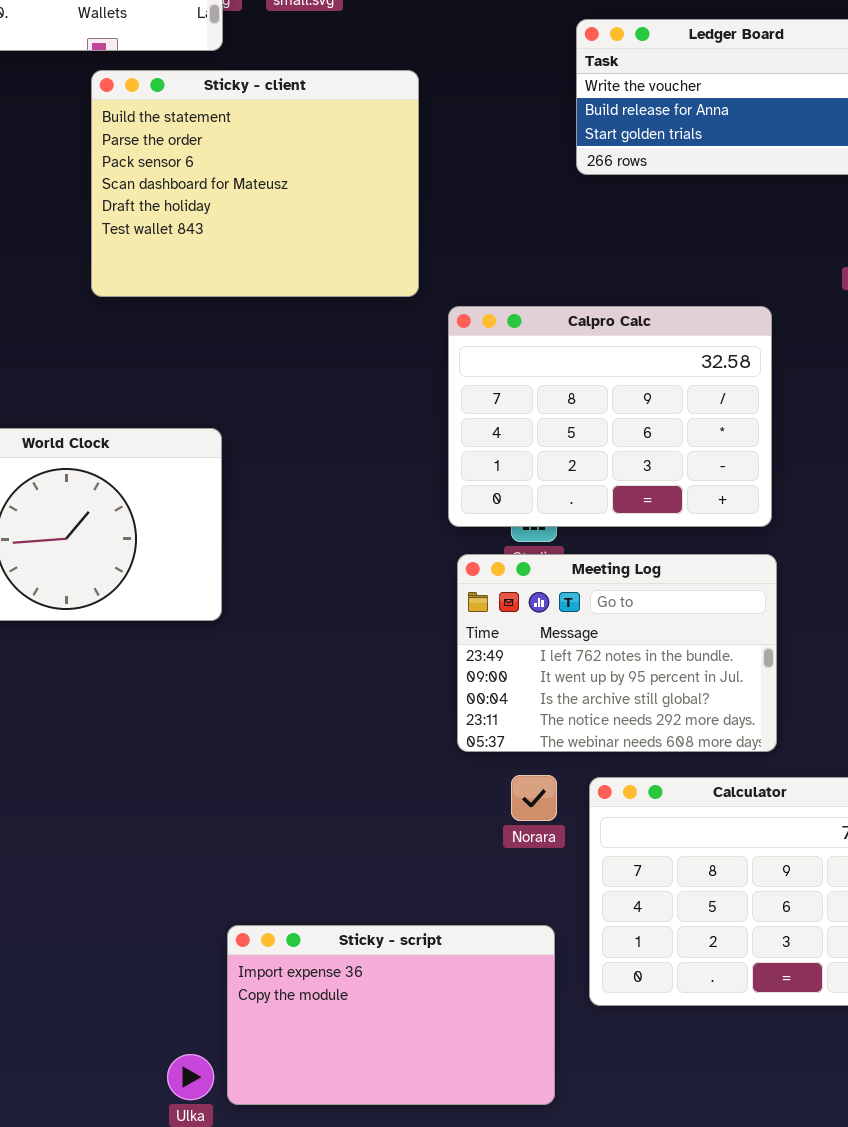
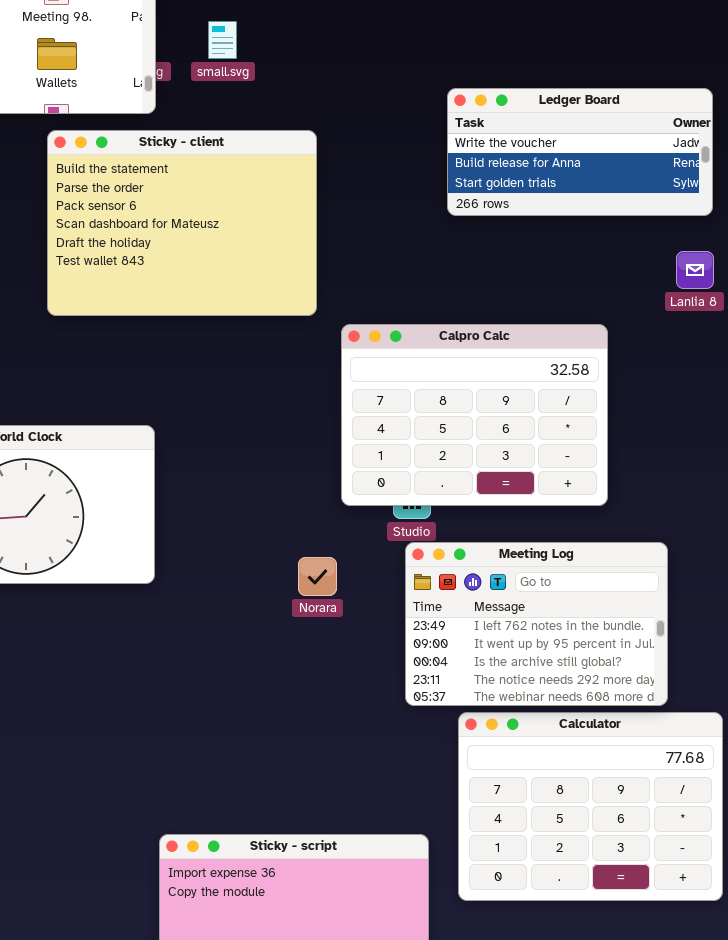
Meeting Log: [457,554,777,752] -> [405,542,668,706], moved
Norara: [511,775,557,821] -> [298,557,337,596], moved

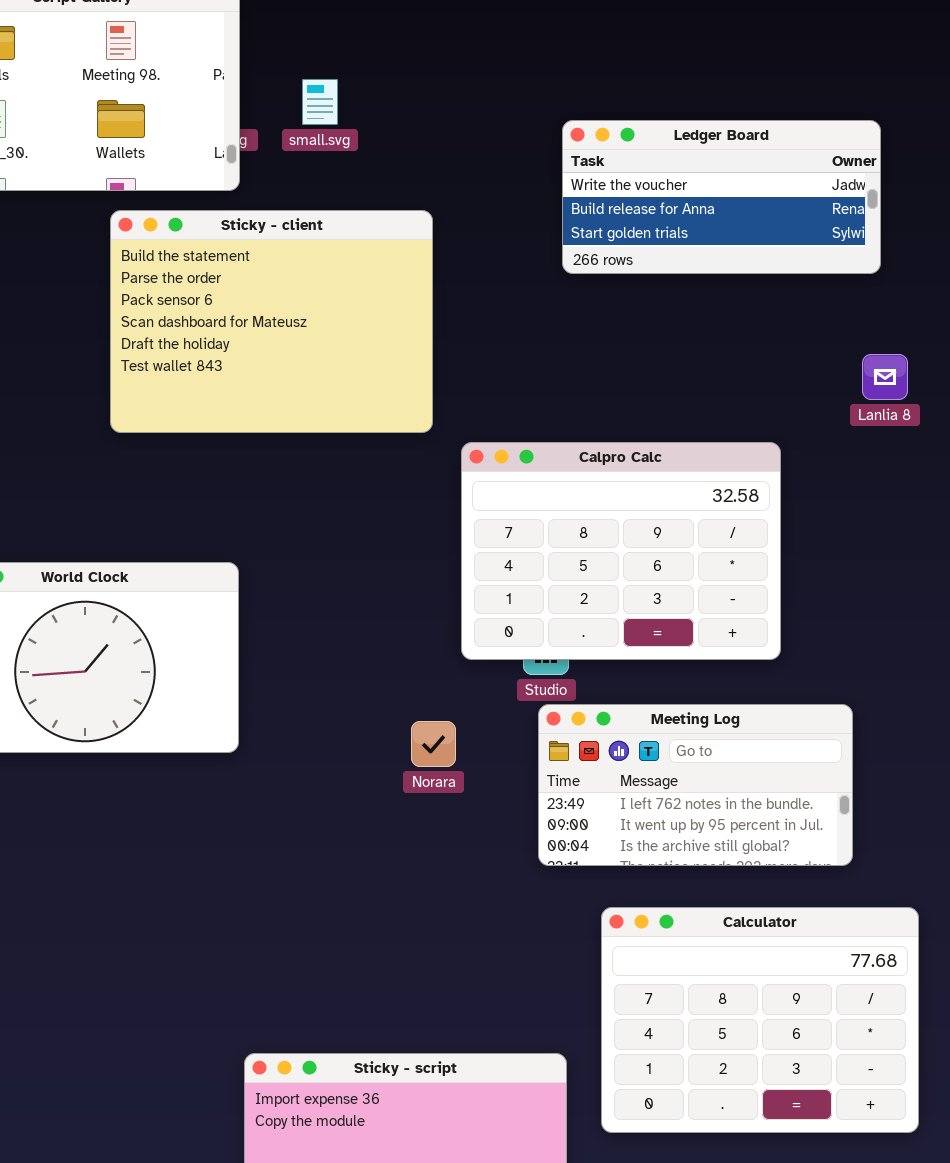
Ledger Board: [447,88,713,216] -> [562,120,881,274], moved
Meeting Log: [405,542,668,706] -> [538,704,853,866], resized

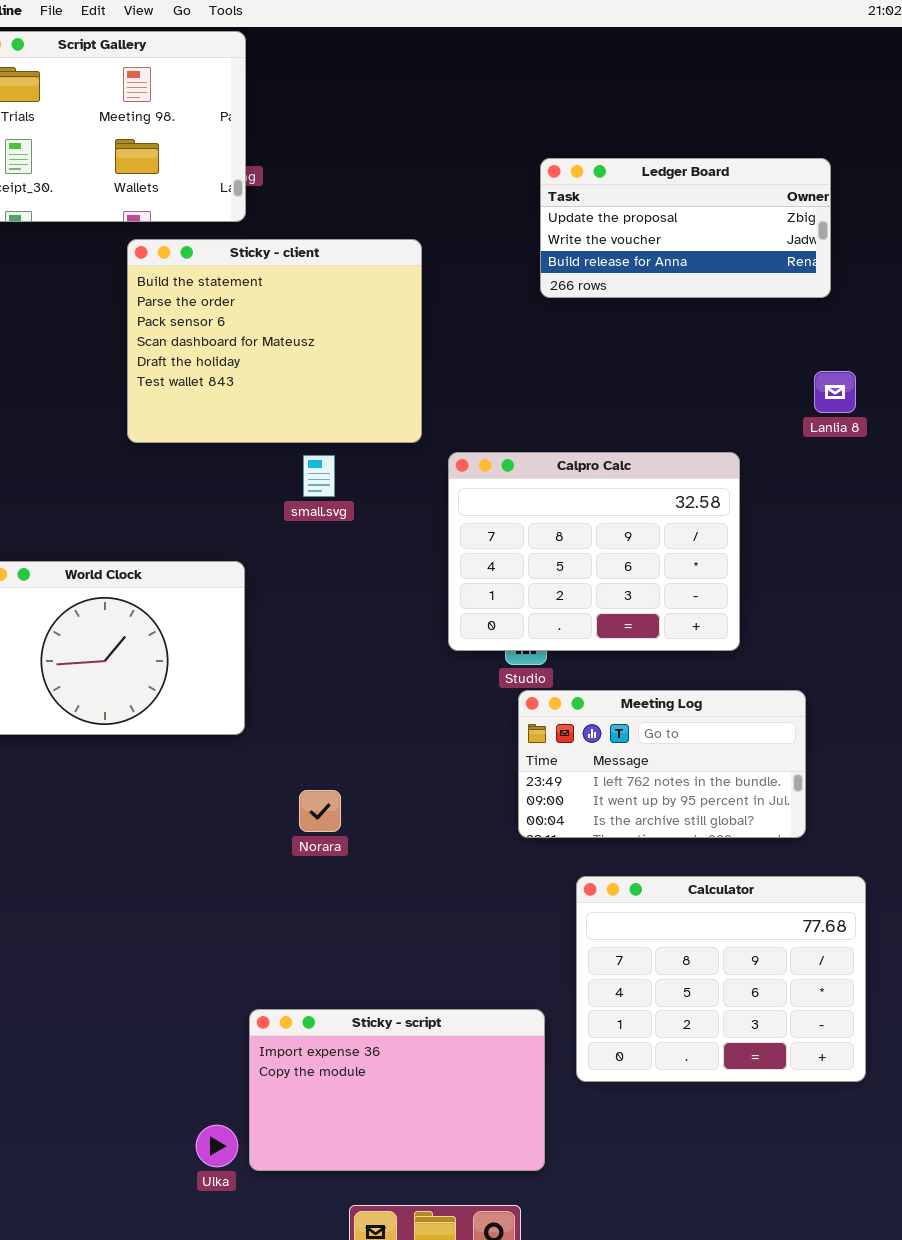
small.svg: [302,79,338,125] -> [303,455,335,497], moved
Ledger Board: [562,120,881,274] -> [540,158,831,298], scrolled up 1 row
Norara: [411,721,456,767] -> [299,790,341,832], moved

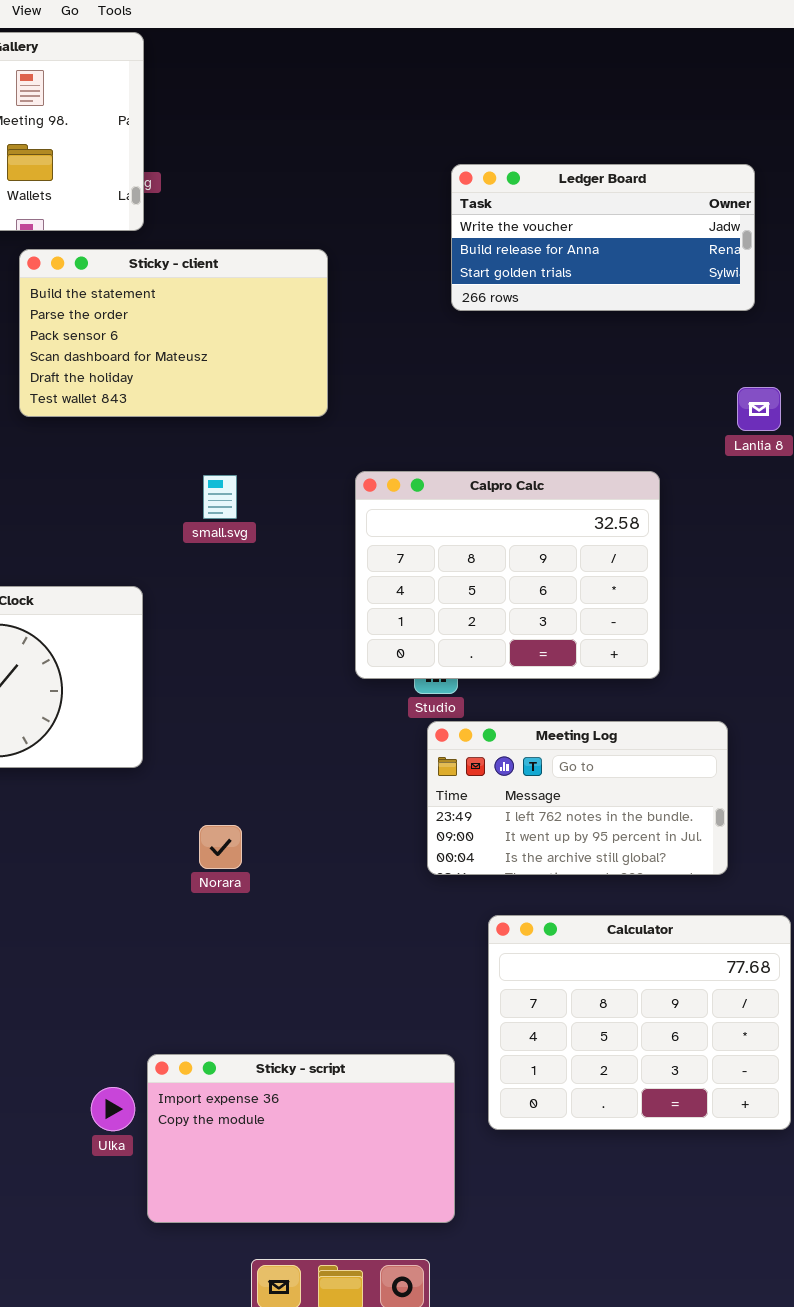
Ledger Board: [540,158,831,298] -> [451,164,755,311], scrolled down 1 row
Sticky - client: [127,239,422,443] -> [19,249,328,417], resized
Ulka: [196,1125,238,1167] -> [91,1087,135,1131], moved

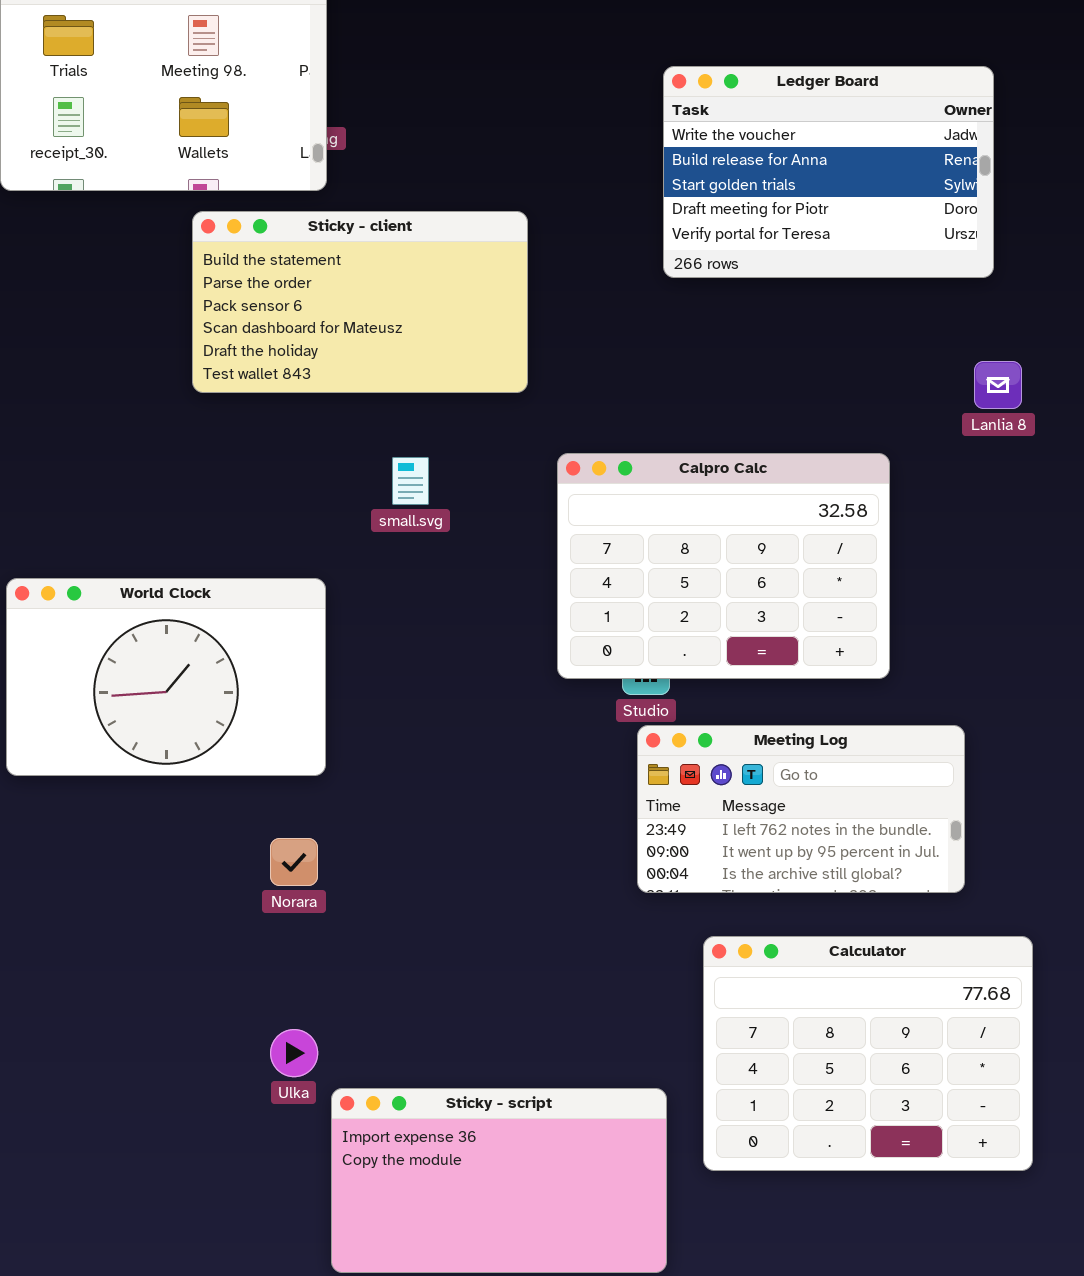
Ledger Board: [451,164,755,311] -> [663,66,994,278], resized
Norara: [199,825,242,869] -> [270,838,318,886], moved
Ulka: [91,1087,135,1131] -> [270,1029,318,1077], moved

